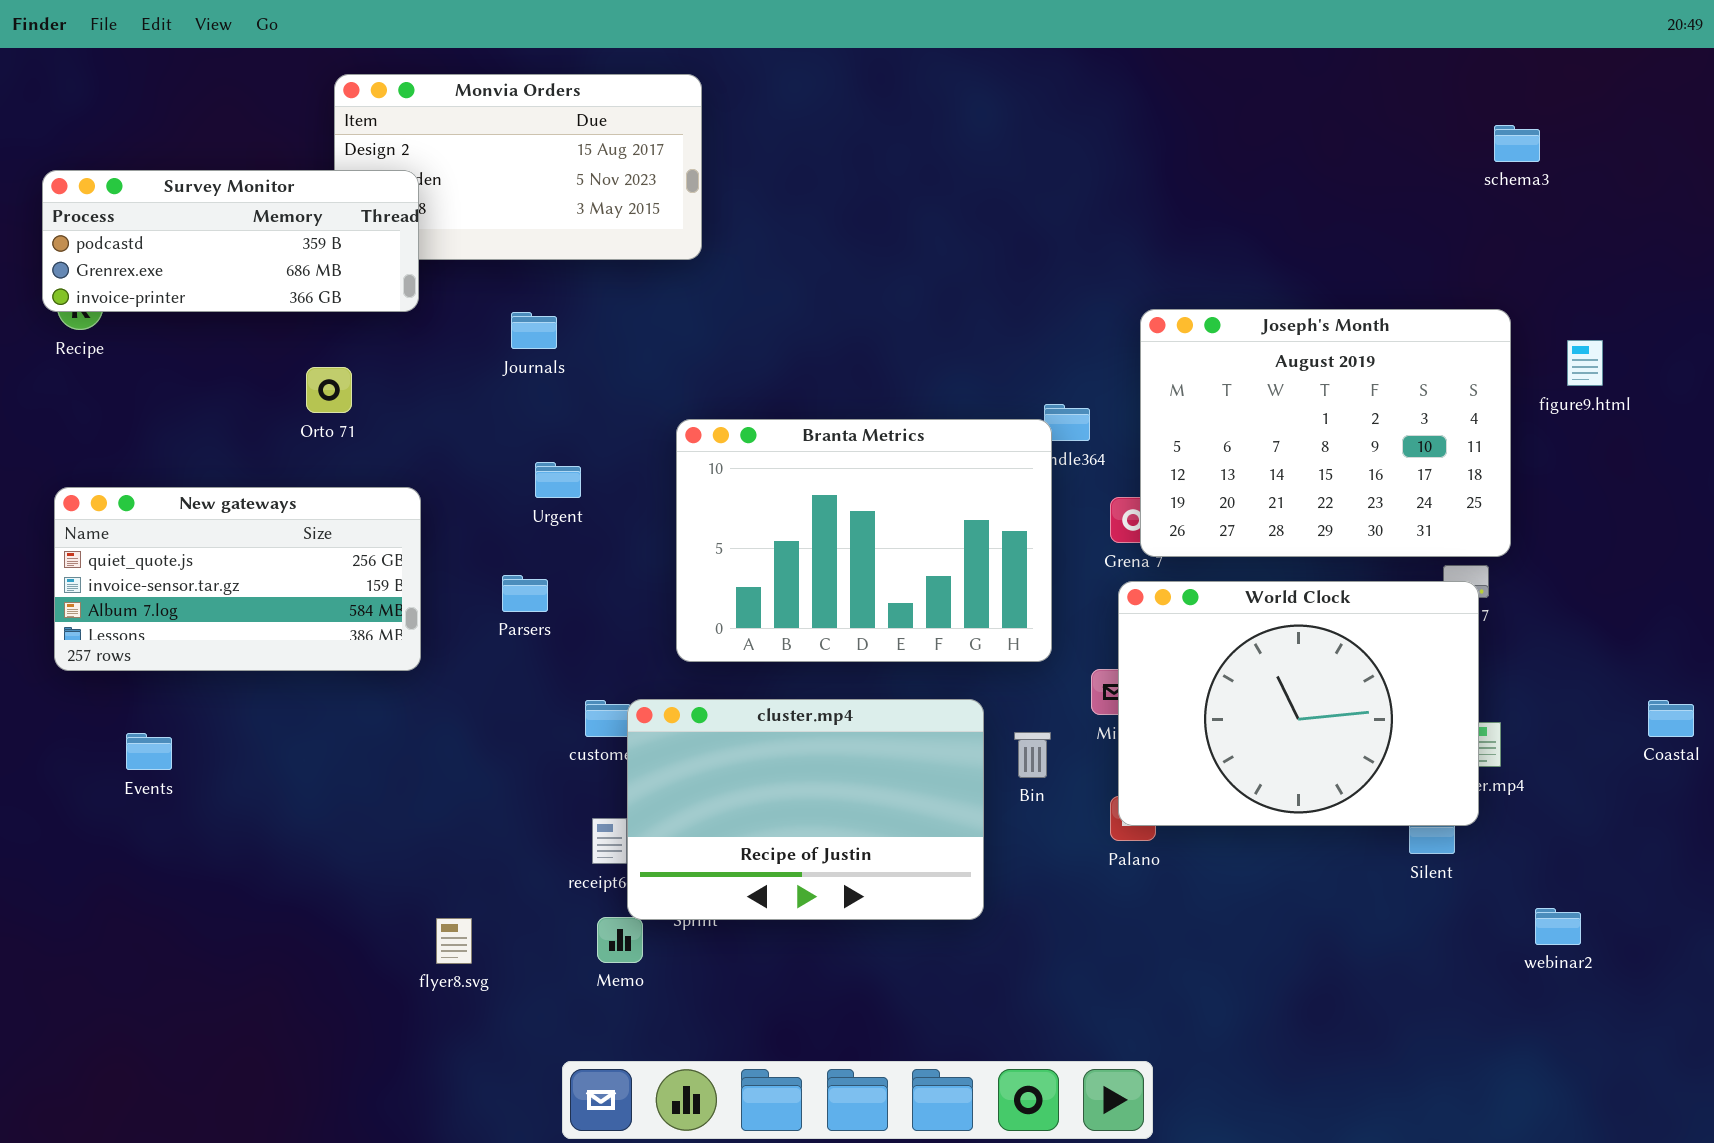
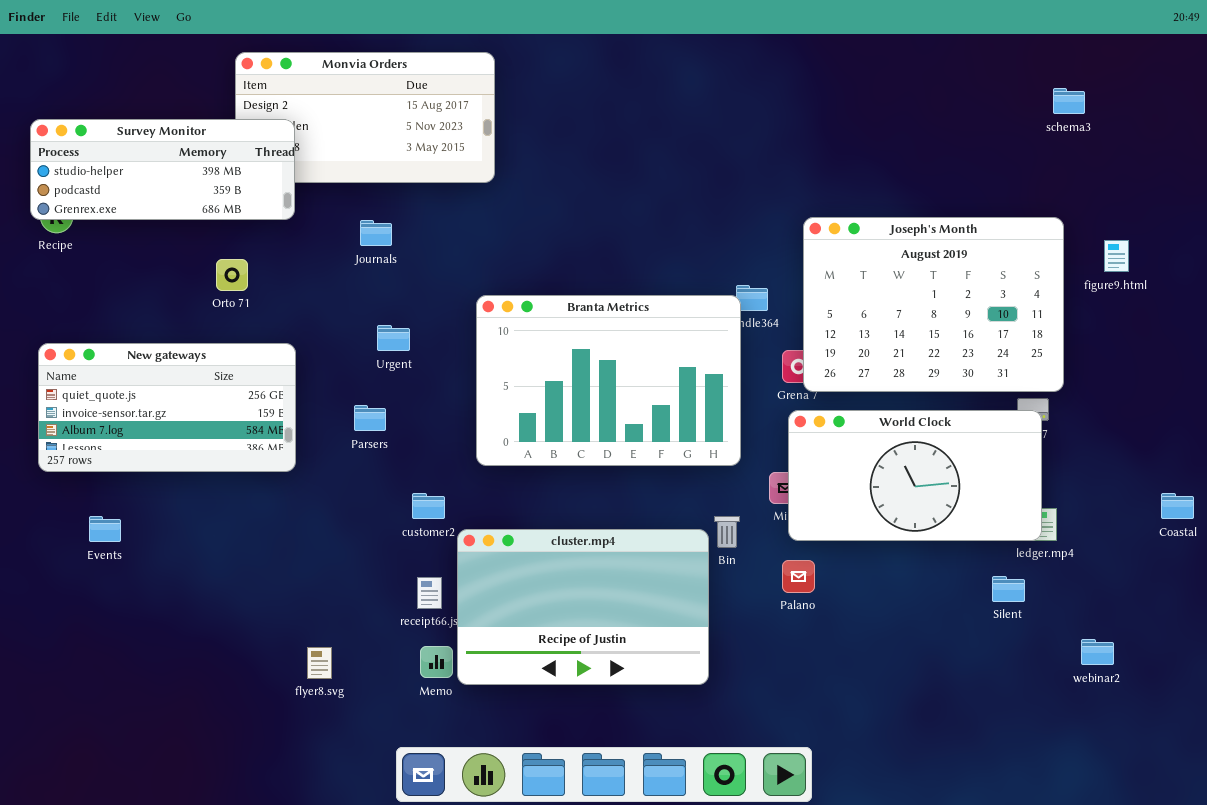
Survey Monitor: [42,170,419,312] -> [30,119,295,220], scrolled up 1 row
World Clock: [1118,581,1479,826] -> [788,410,1042,541], resized
cluster.mp4: [627,699,984,920] -> [457,529,709,685], moved

